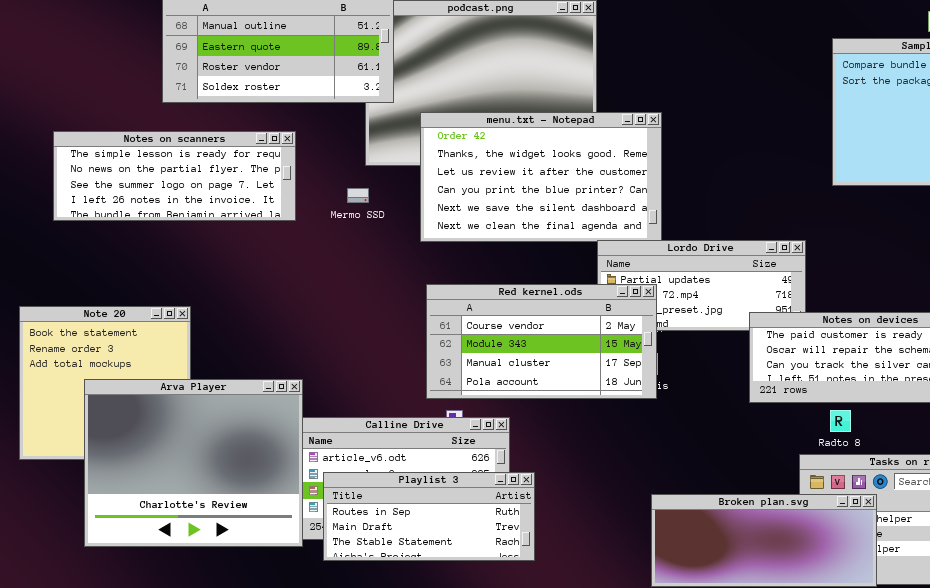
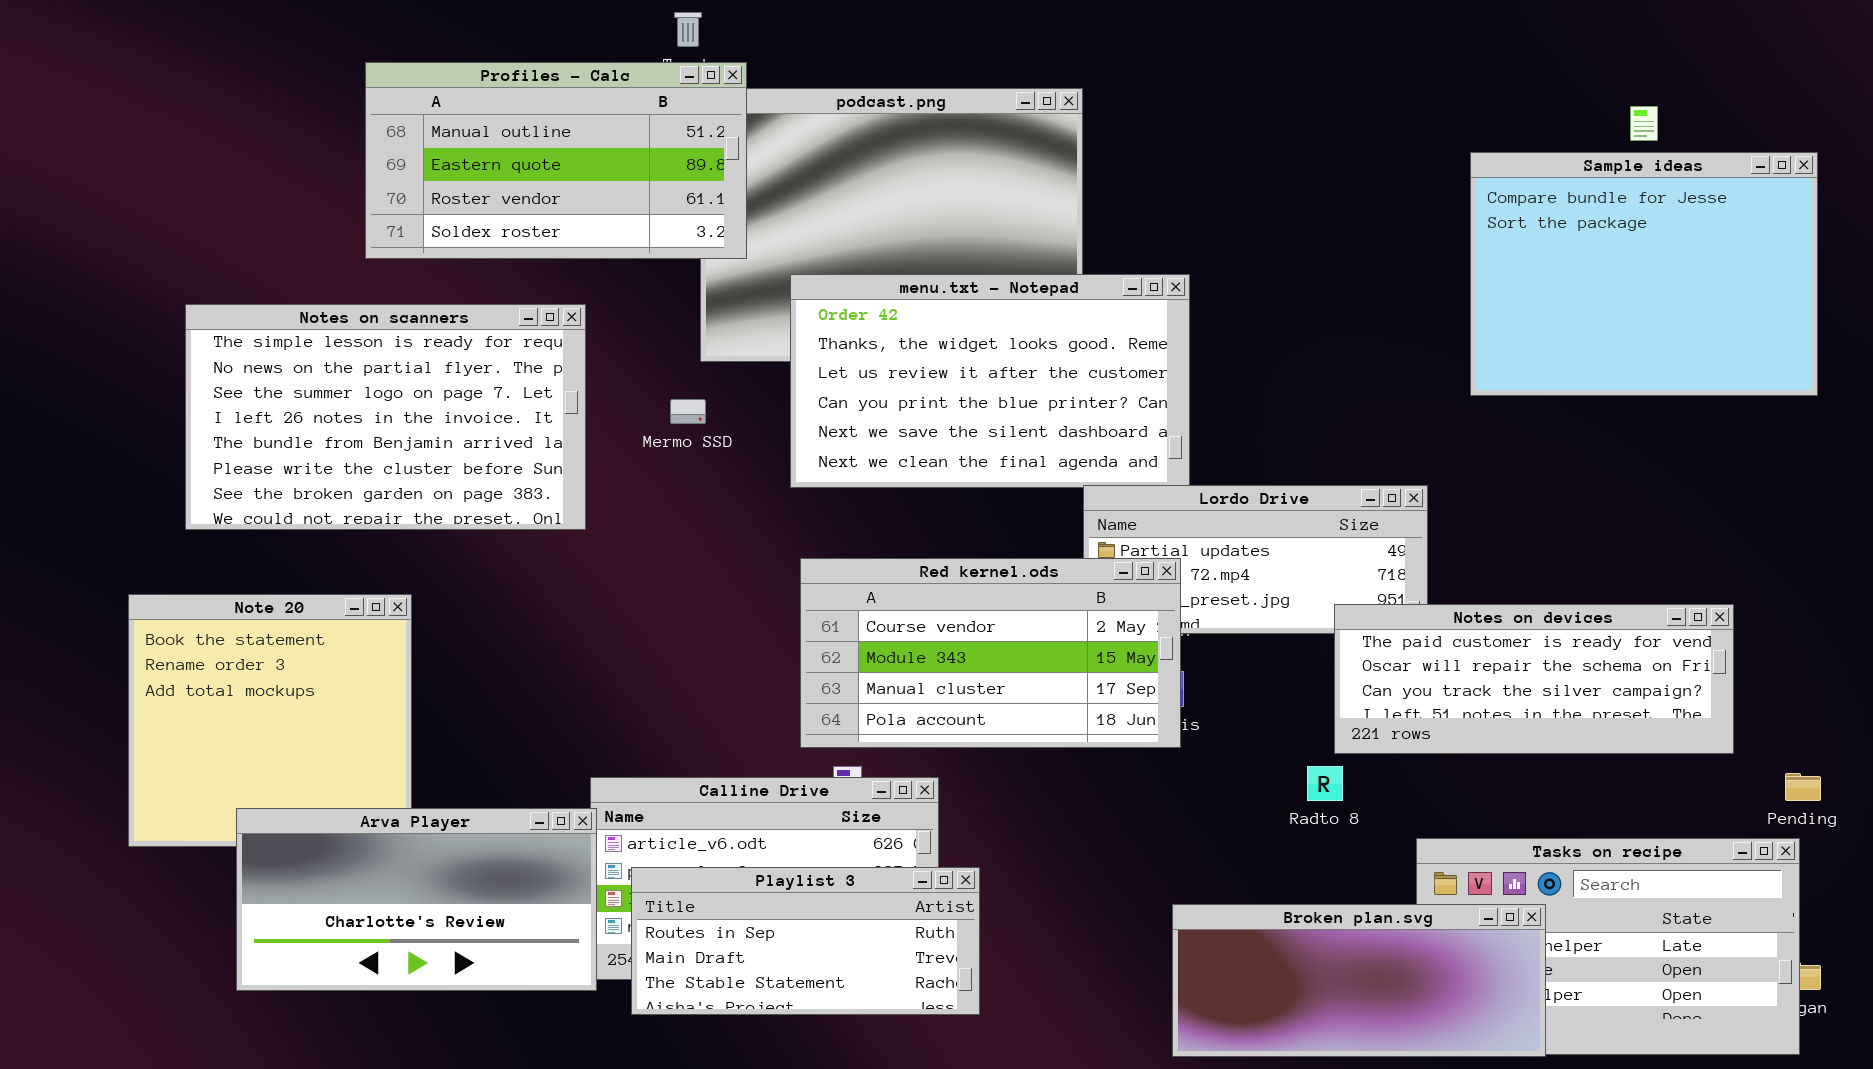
Notes on scanners: [53,131,296,221] -> [185,304,586,530], resized
Arva Player: [84,379,303,547] -> [236,808,597,991], resized
Radto 8: [830,410,851,432] -> [1307,766,1343,801], moved

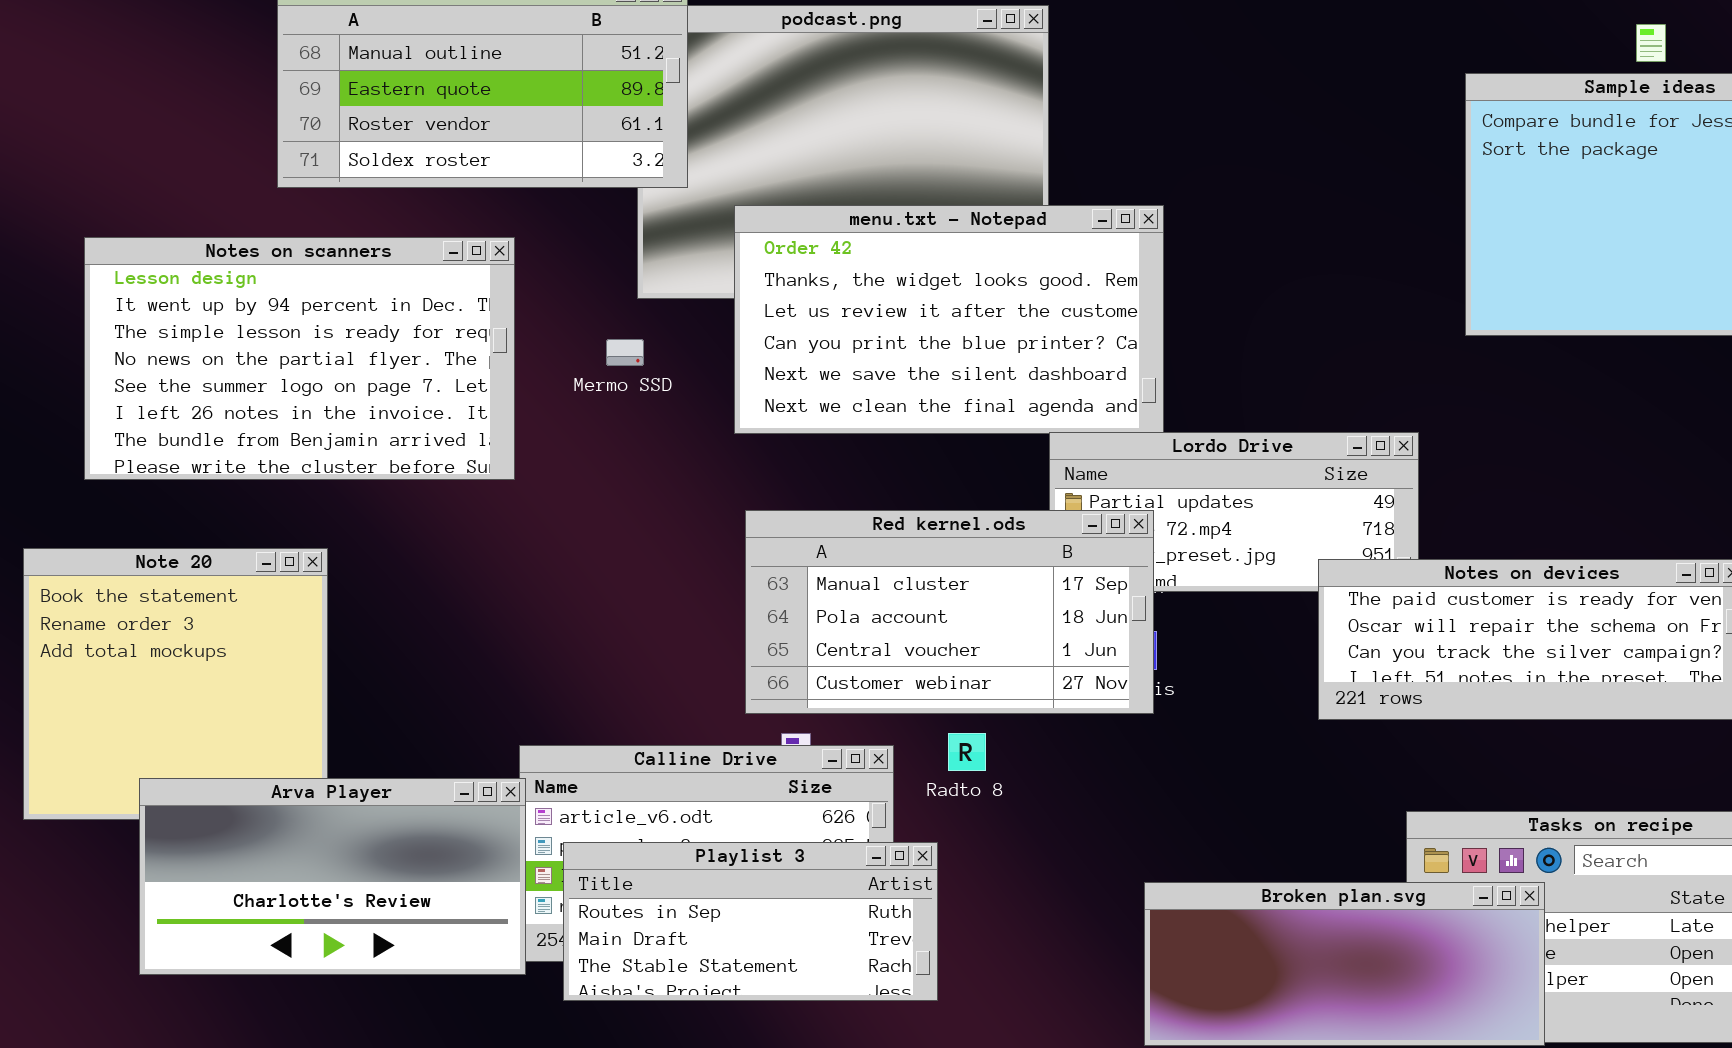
Notes on scanners: [185,304,586,530] -> [84,237,515,480], scrolled up 2 rows
Red kernel.ods: [800,558,1181,748] -> [745,510,1154,714], scrolled down 2 rows
Radto 8: [1307,766,1343,801] -> [948,733,986,771], moved

